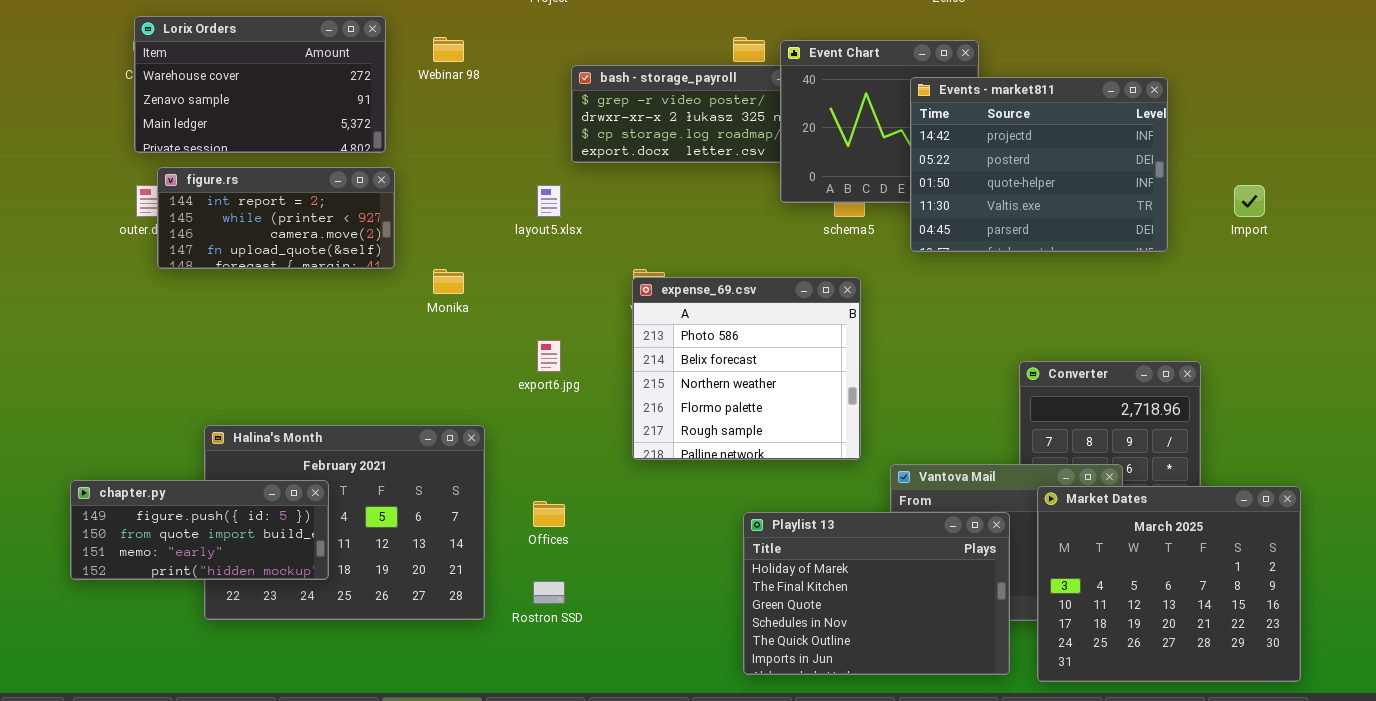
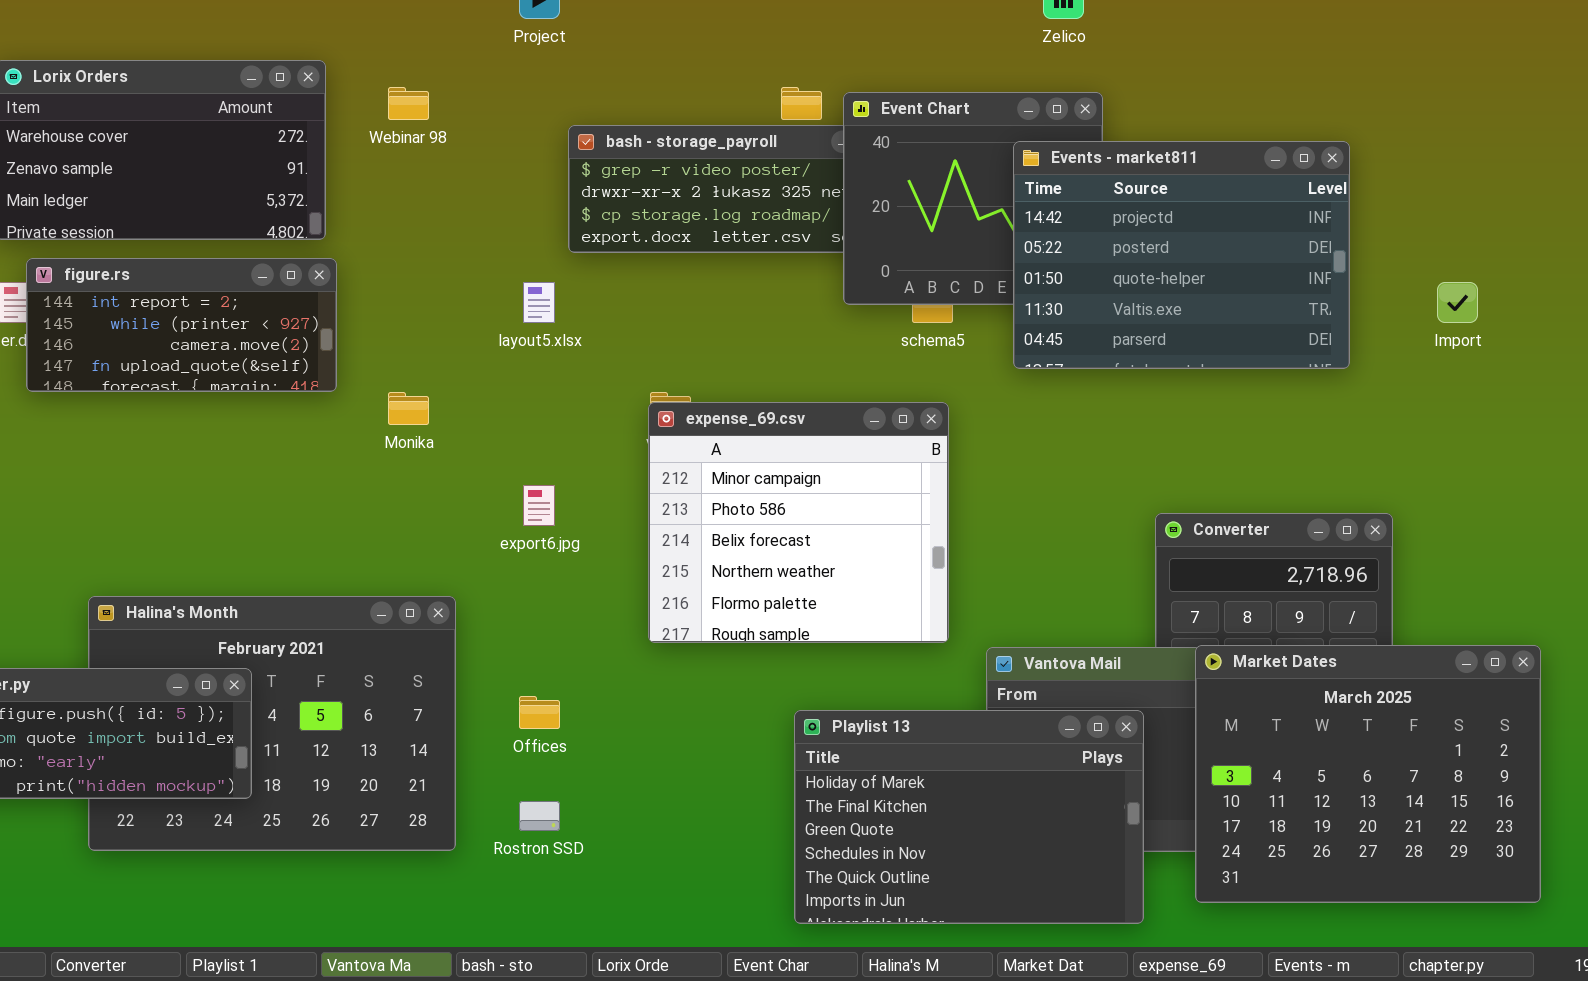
expense_69.csv: [632,277,861,460] -> [648,402,949,643], scrolled up 1 row
Market Dates: [1037,486,1301,682] -> [1195,645,1541,903], moved

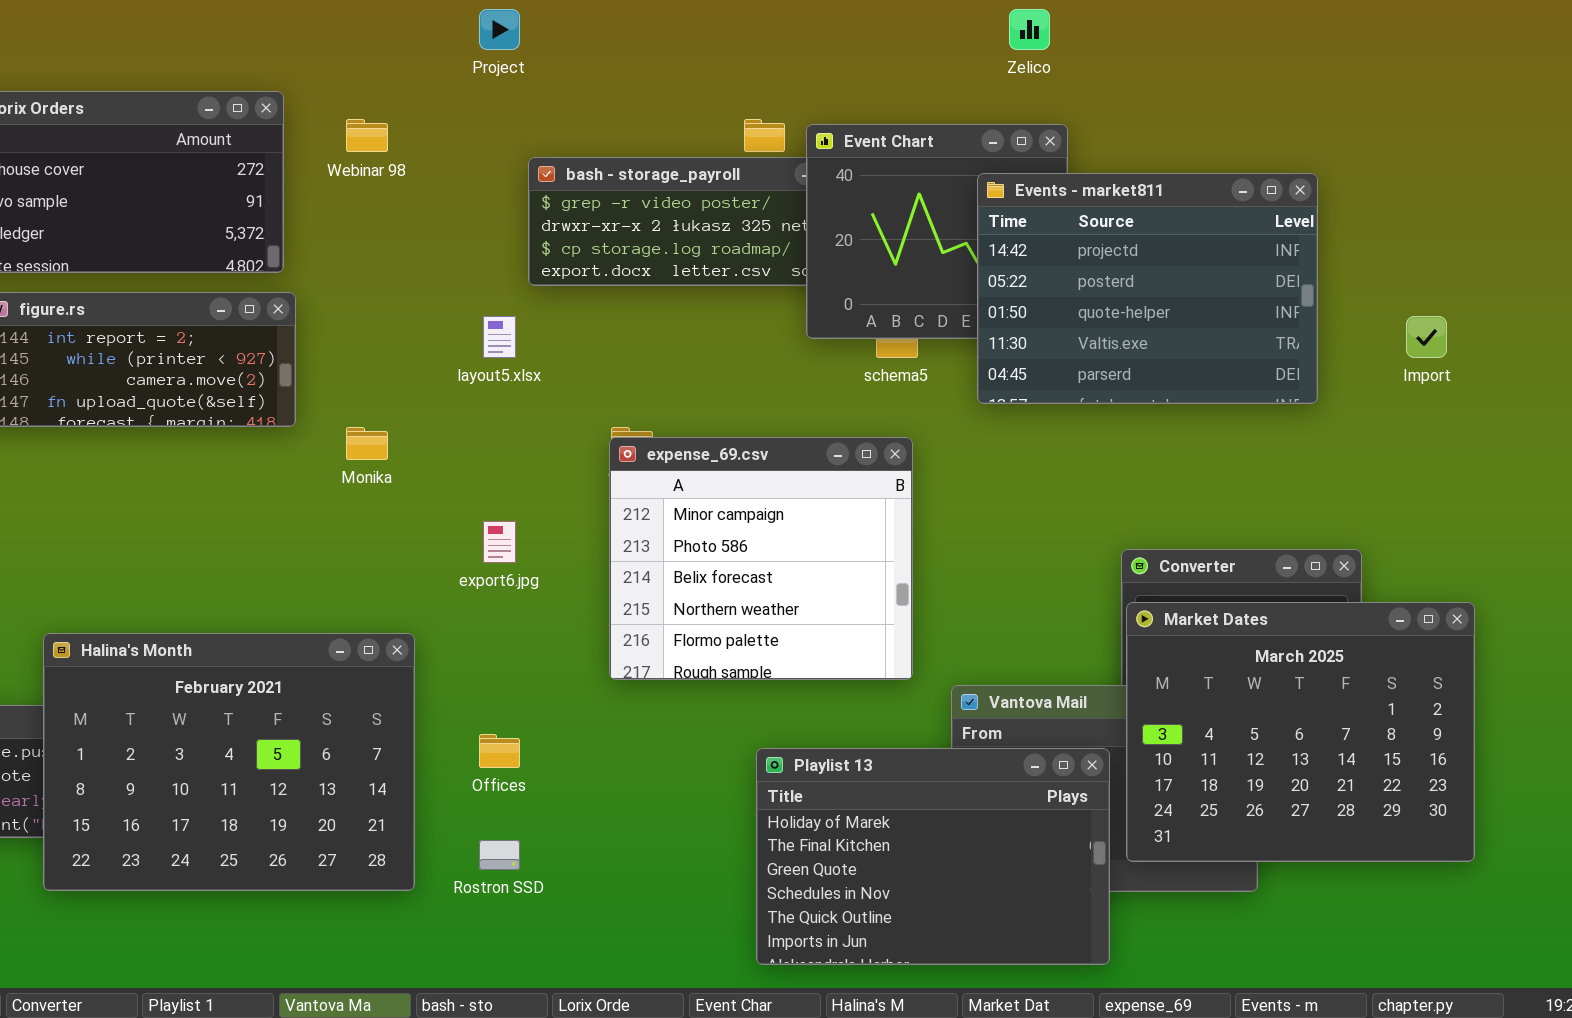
Halina's Month: [88,596,456,851] -> [43,633,415,891], raised
Market Dates: [1195,645,1541,903] -> [1126,602,1475,862], moved

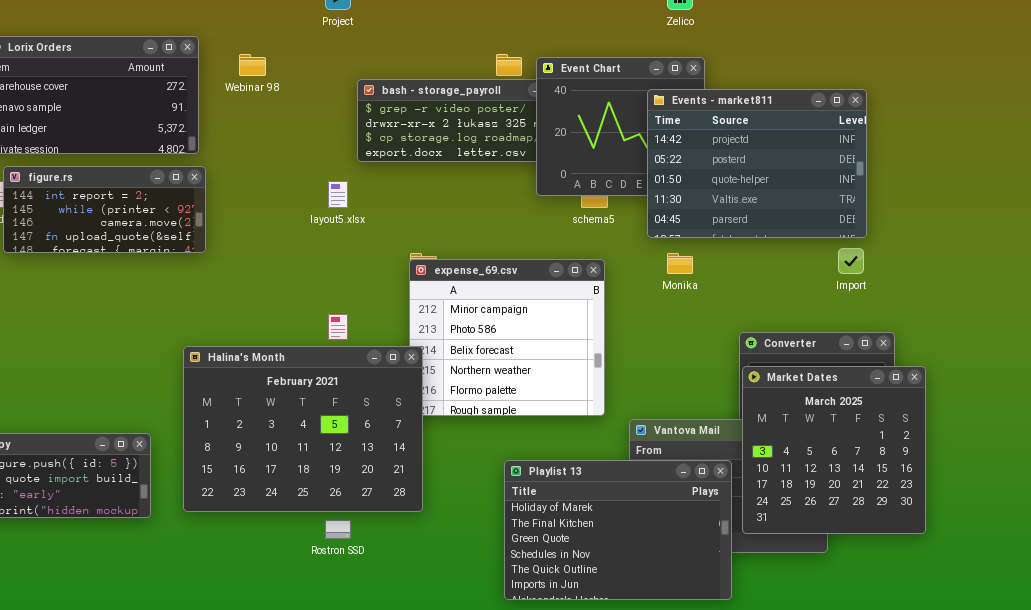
Import: [1406,316,1447,358] -> [838,248,864,274], moved
Monika: [346,427,388,460] -> [667,253,693,274], moved
Market Dates: [1126,602,1475,862] -> [742,366,926,534], resized
Halina's Month: [43,633,415,891] -> [183,346,423,512], moved

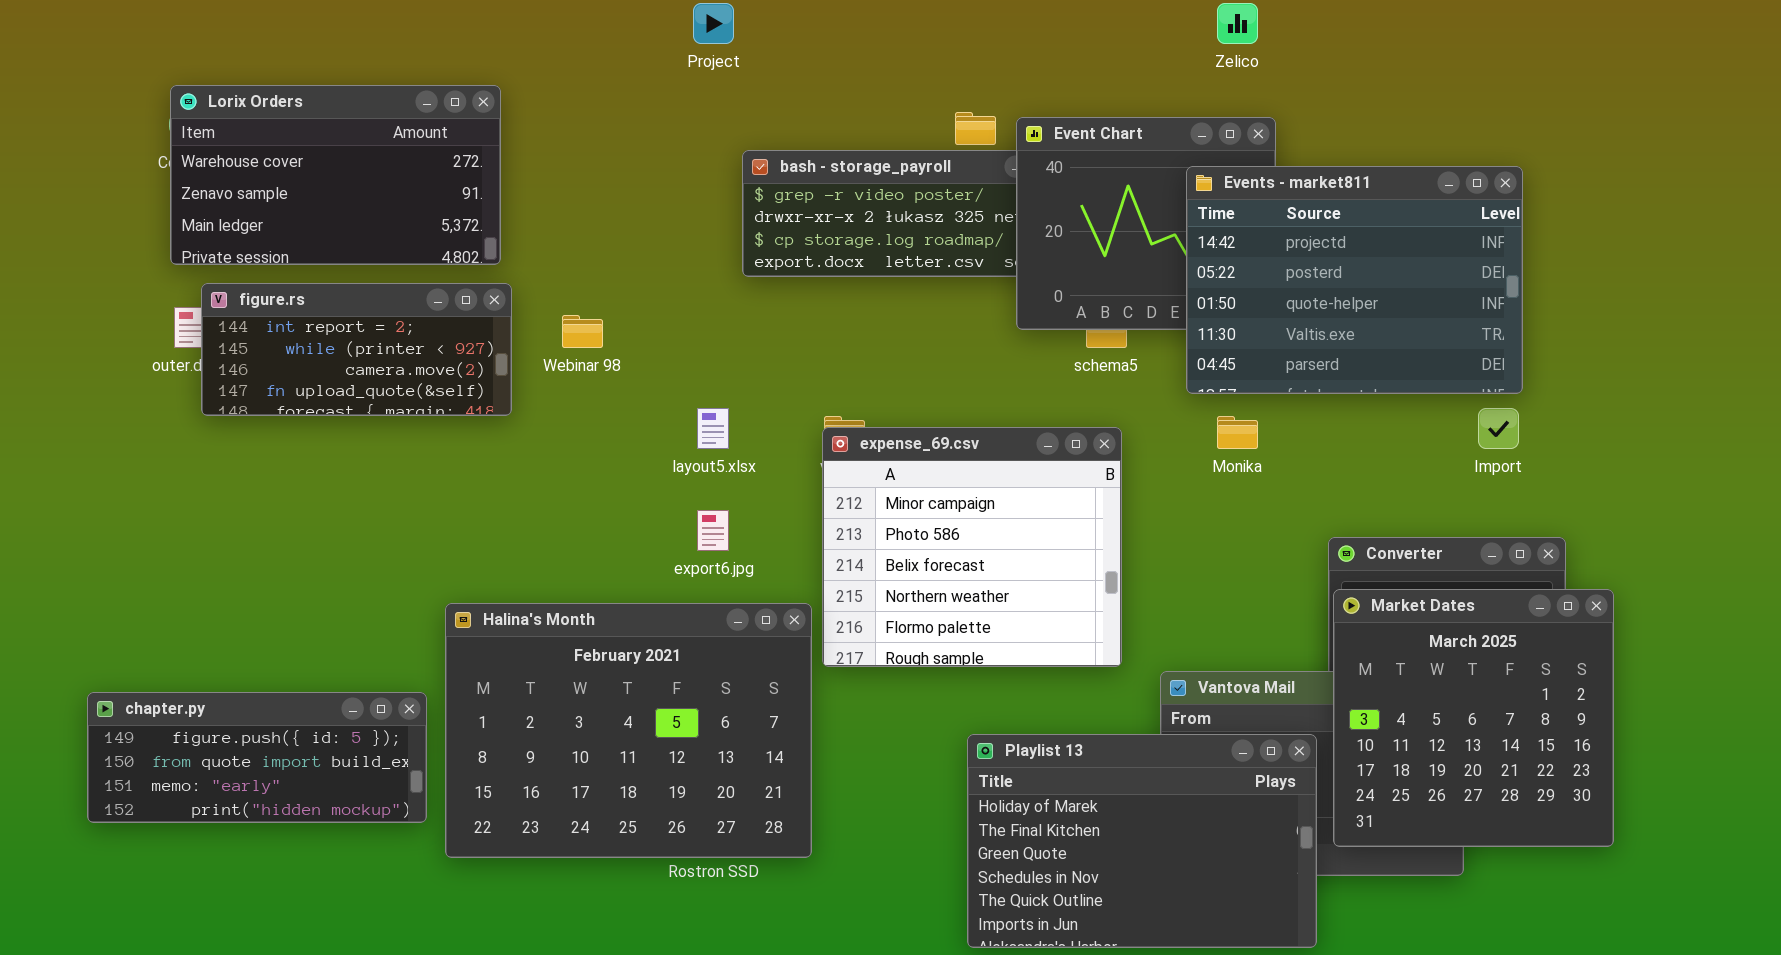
Webinar 98: [239,54,266,76] -> [562,315,603,348], moved
layout5.xlsx: [328,181,348,208] -> [697,408,729,449], moved
Halina's Month: [183,346,423,512] -> [445,603,812,858], moved

